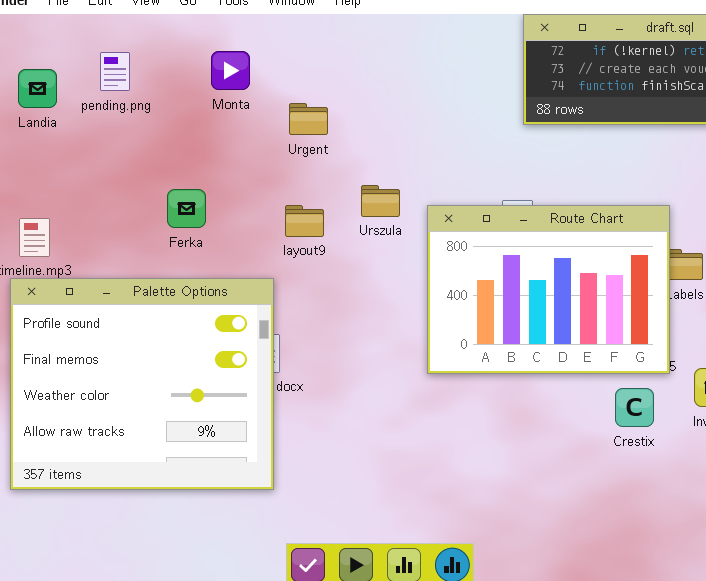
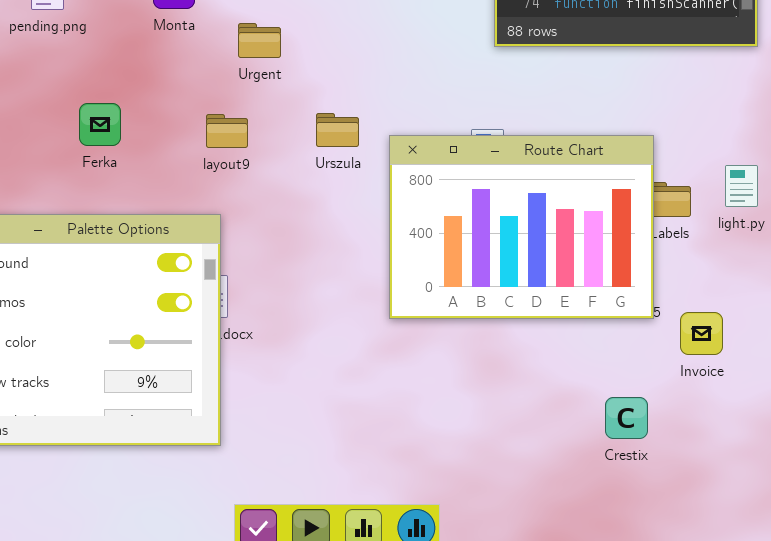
Ferka: [167,189,206,228] -> [79,103,121,146], moved
layout9: [285,205,324,237] -> [206,114,248,148], moved
Crestix: [615,388,654,427] -> [605,397,648,439], moved

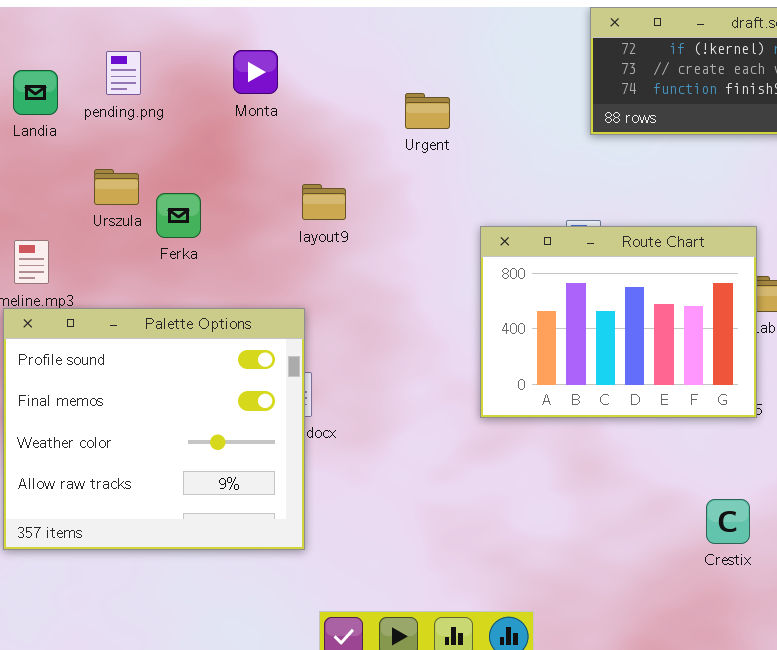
Urgent: [238,23,281,58] -> [405,93,450,129], moved
Urszula: [316,113,359,147] -> [94,169,139,205], moved
layout9: [206,114,248,148] -> [302,184,346,220], moved

